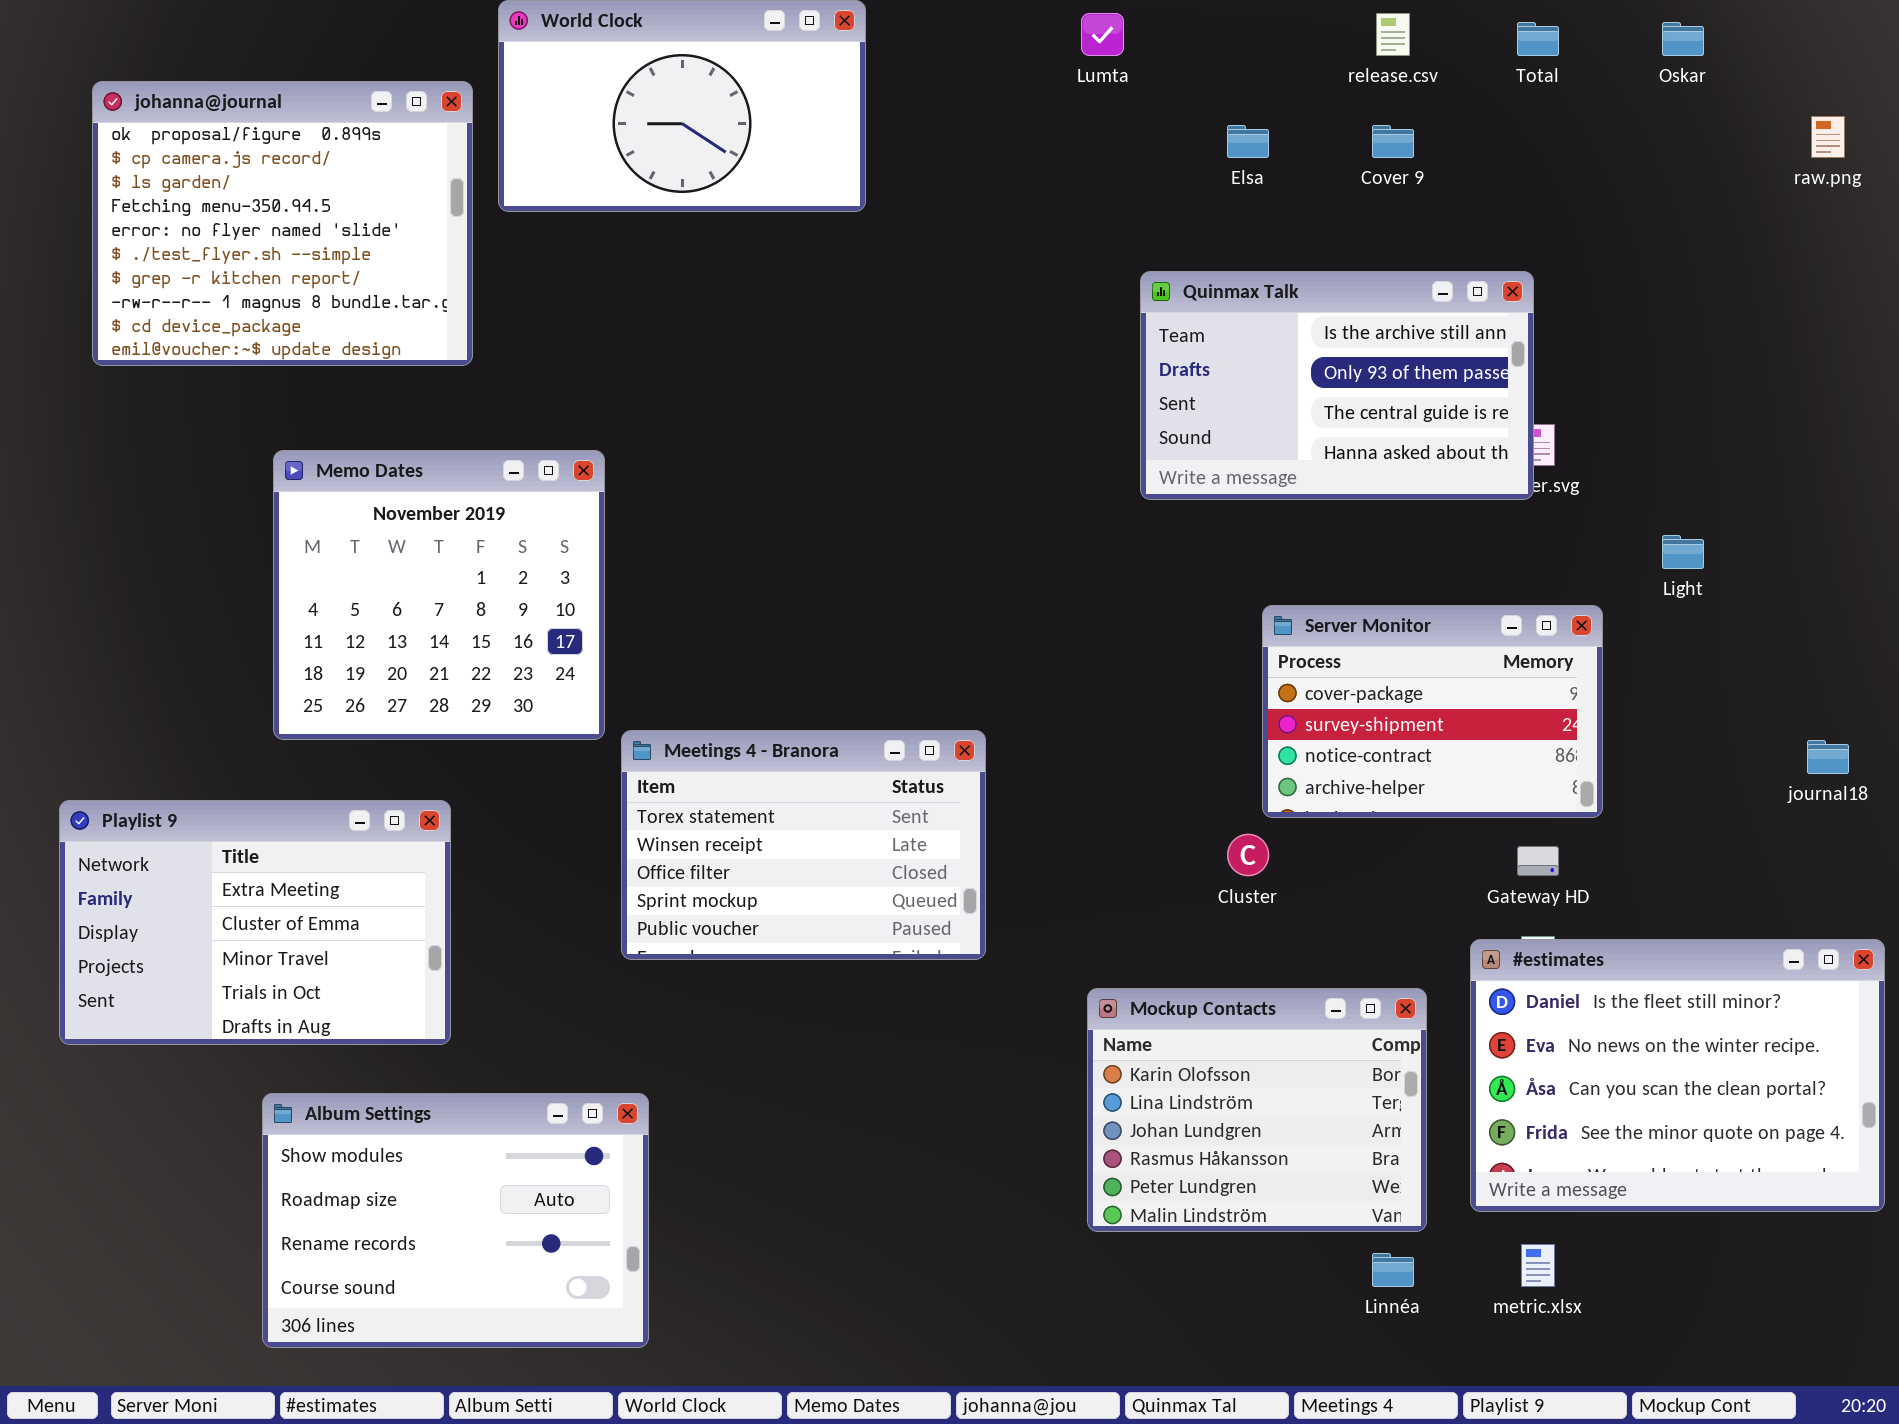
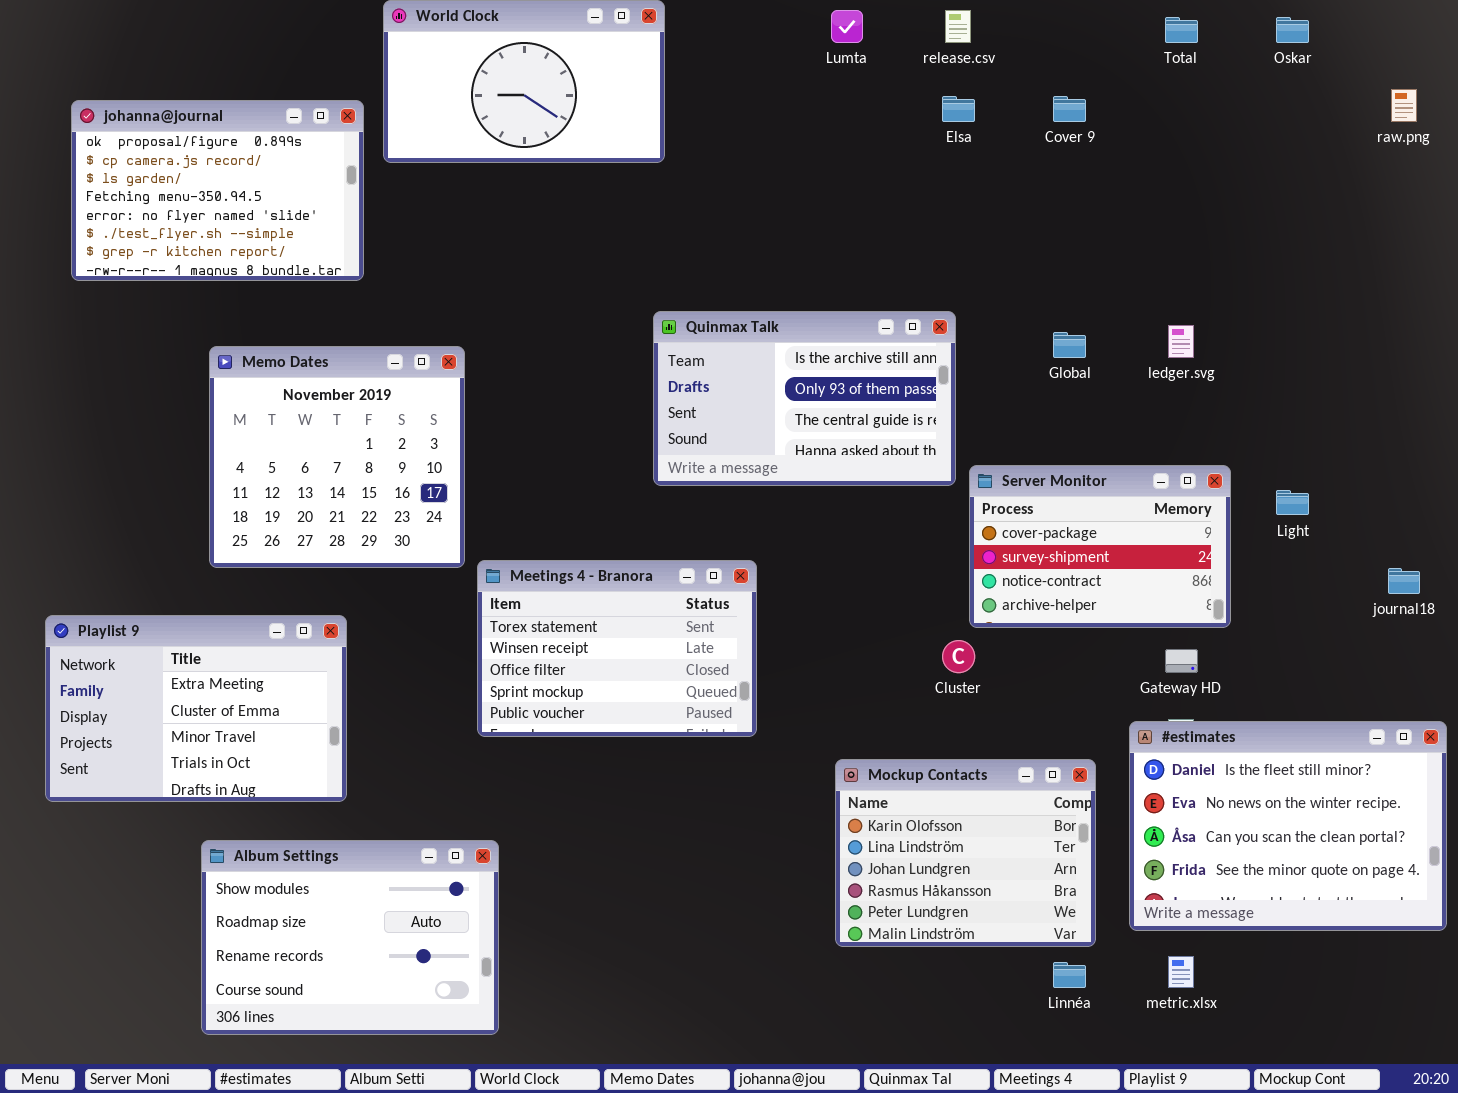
release.csv: [1376,13,1410,56] -> [945,10,971,43], moved
johanna@journal: [92,81,473,366] -> [71,100,364,281], resized
Quinmax Talk: [1140,271,1534,500] -> [653,311,956,486], moved
Light: [1662,535,1704,569] -> [1276,490,1309,515], moved

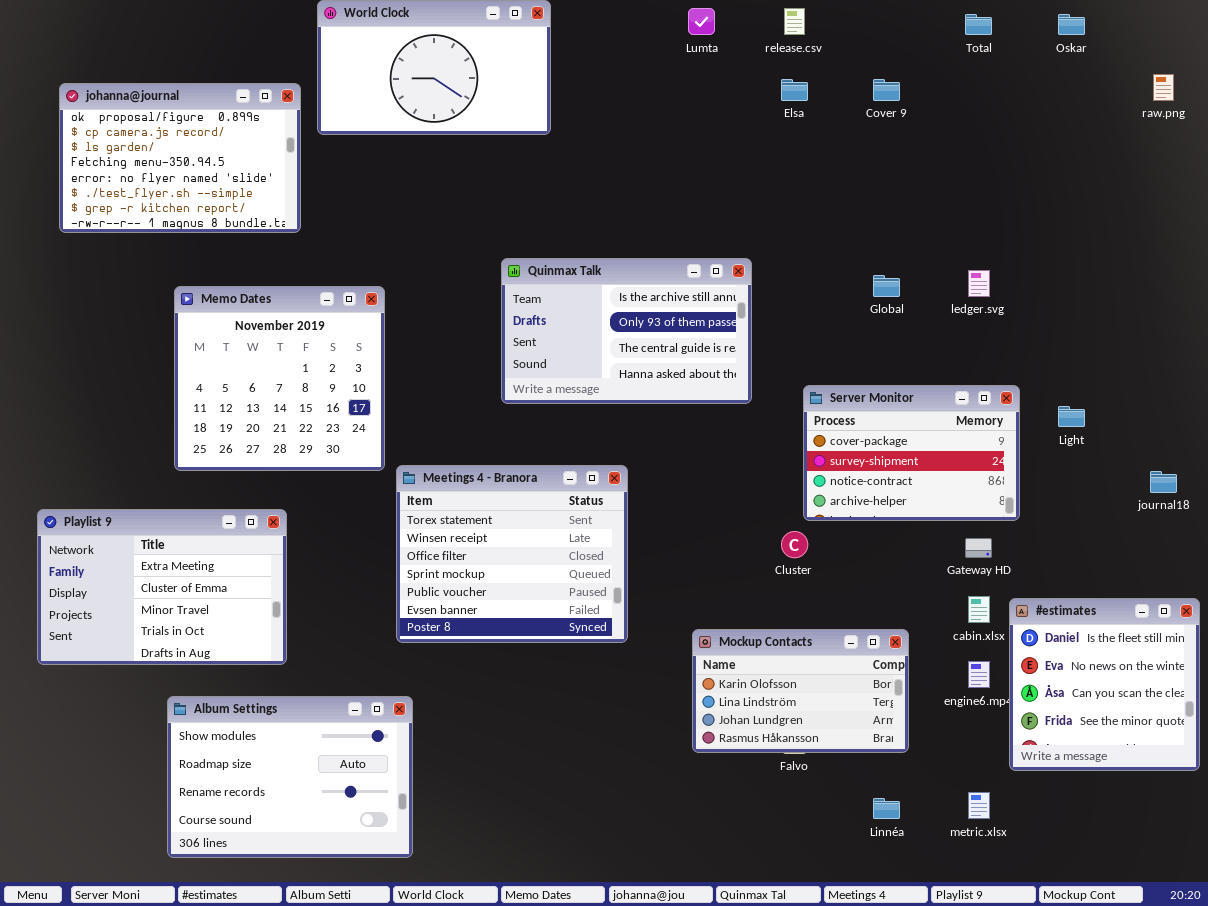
Quinmax Talk: [653,311,956,486] -> [501,258,752,404], moved
Meetings 4 - Branora: [477,560,757,737] -> [396,465,628,643], resized
#estimates: [1129,721,1447,931] -> [1009,598,1200,771], resized
Mockup Contacts: [835,759,1096,947] -> [692,629,909,753], resized

